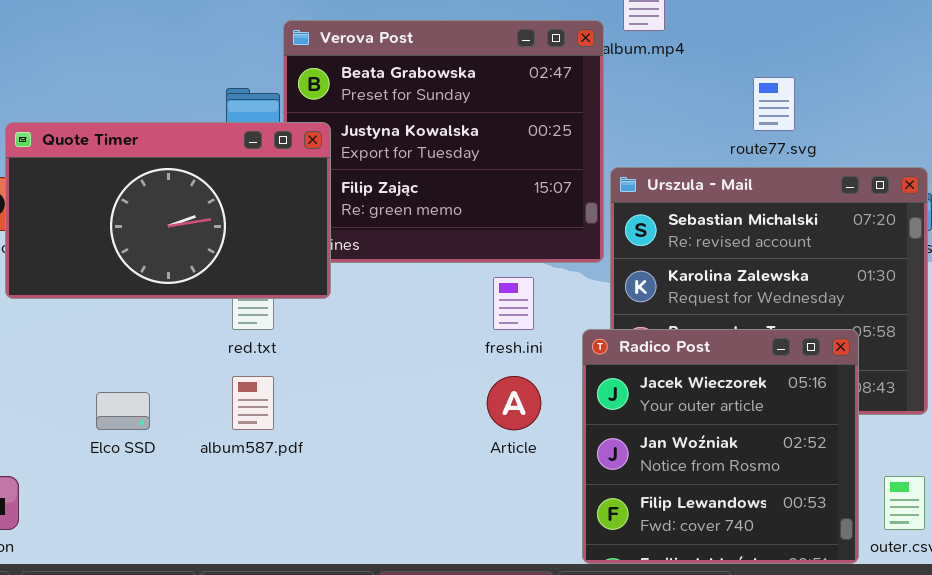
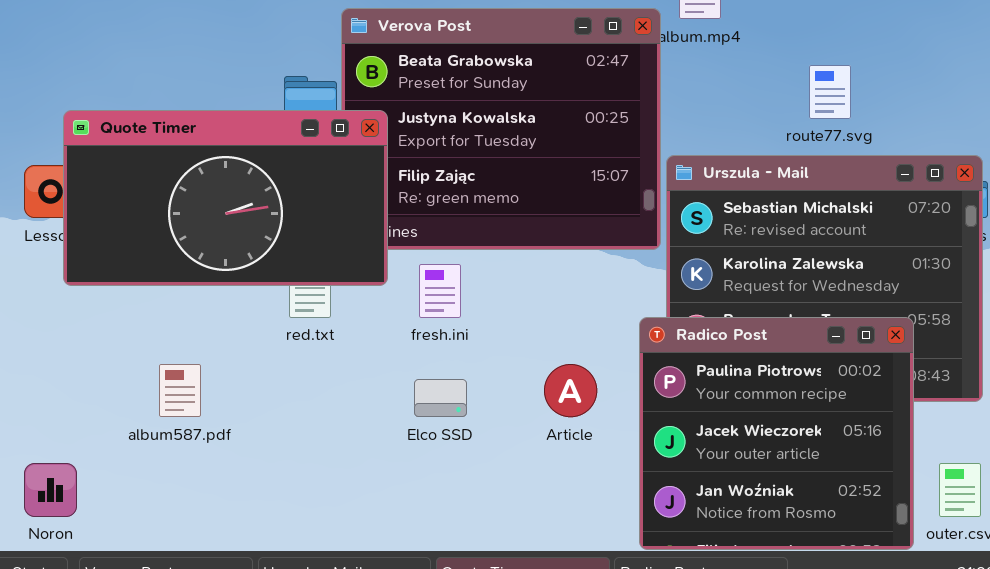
fresh.ini: [493,277,534,330] -> [419,264,461,318], moved
Radico Post: [582,329,859,564] -> [639,317,914,550], scrolled up 1 row
album587.pdf: [232,376,274,430] -> [159,364,201,417], moved
Elco SSD: [96,392,150,430] -> [414,379,467,417], moved

